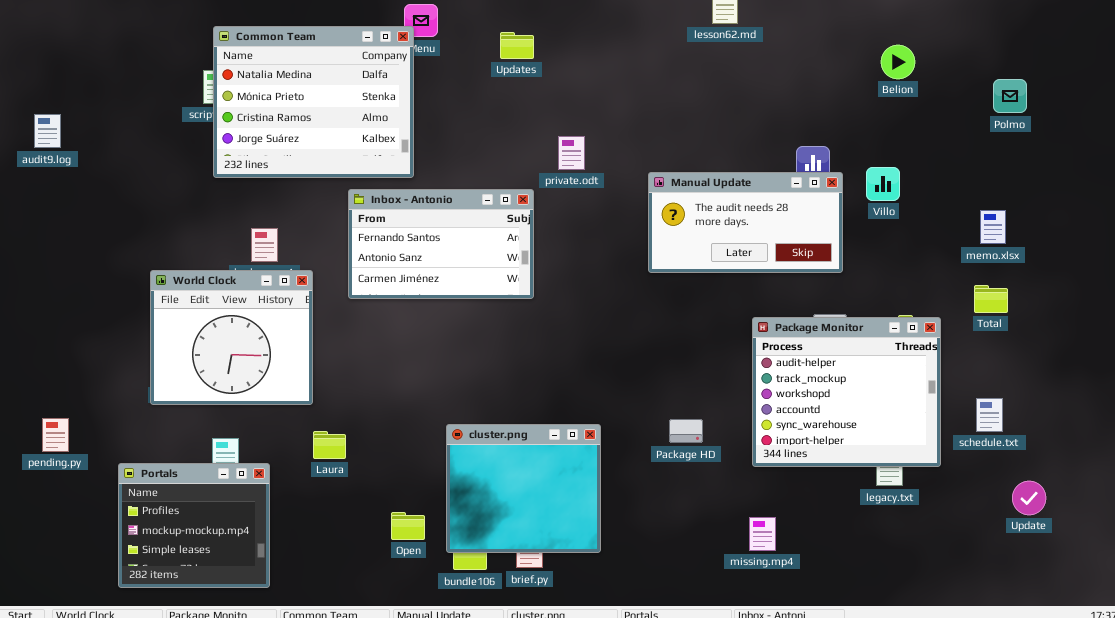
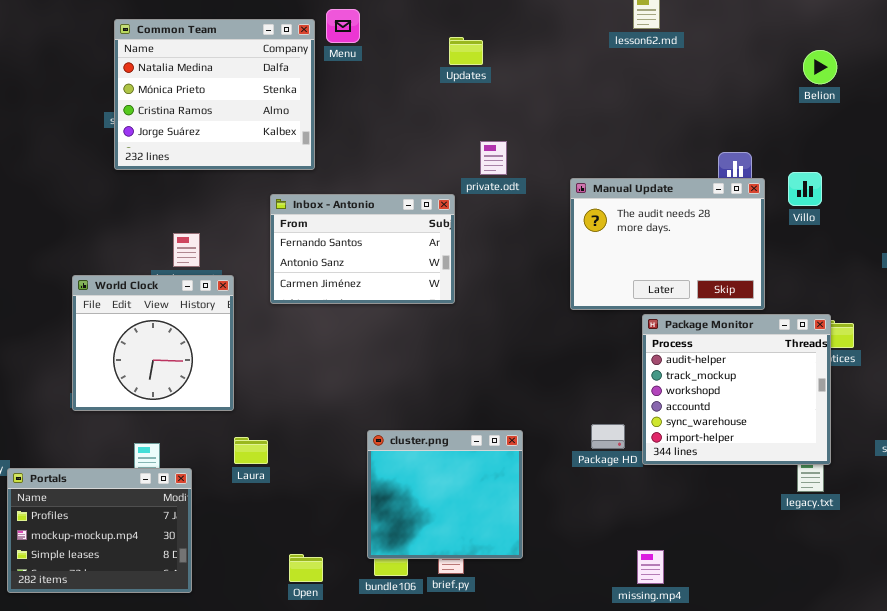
Common Team: [213,26,414,178] -> [114,19,315,170], moved
Updates: [500,32,534,59] -> [449,37,483,65], moved
Manual Update: [648,172,843,273] -> [570,178,765,310], resized
Package Monitor: [752,317,941,467] -> [642,314,831,465], moved
Portals: [118,463,270,588] -> [7,468,192,593], resized
Open: [391,512,425,540] -> [289,554,323,582], moved
missing.mp4: [749,517,776,551] -> [637,550,664,584], moved

